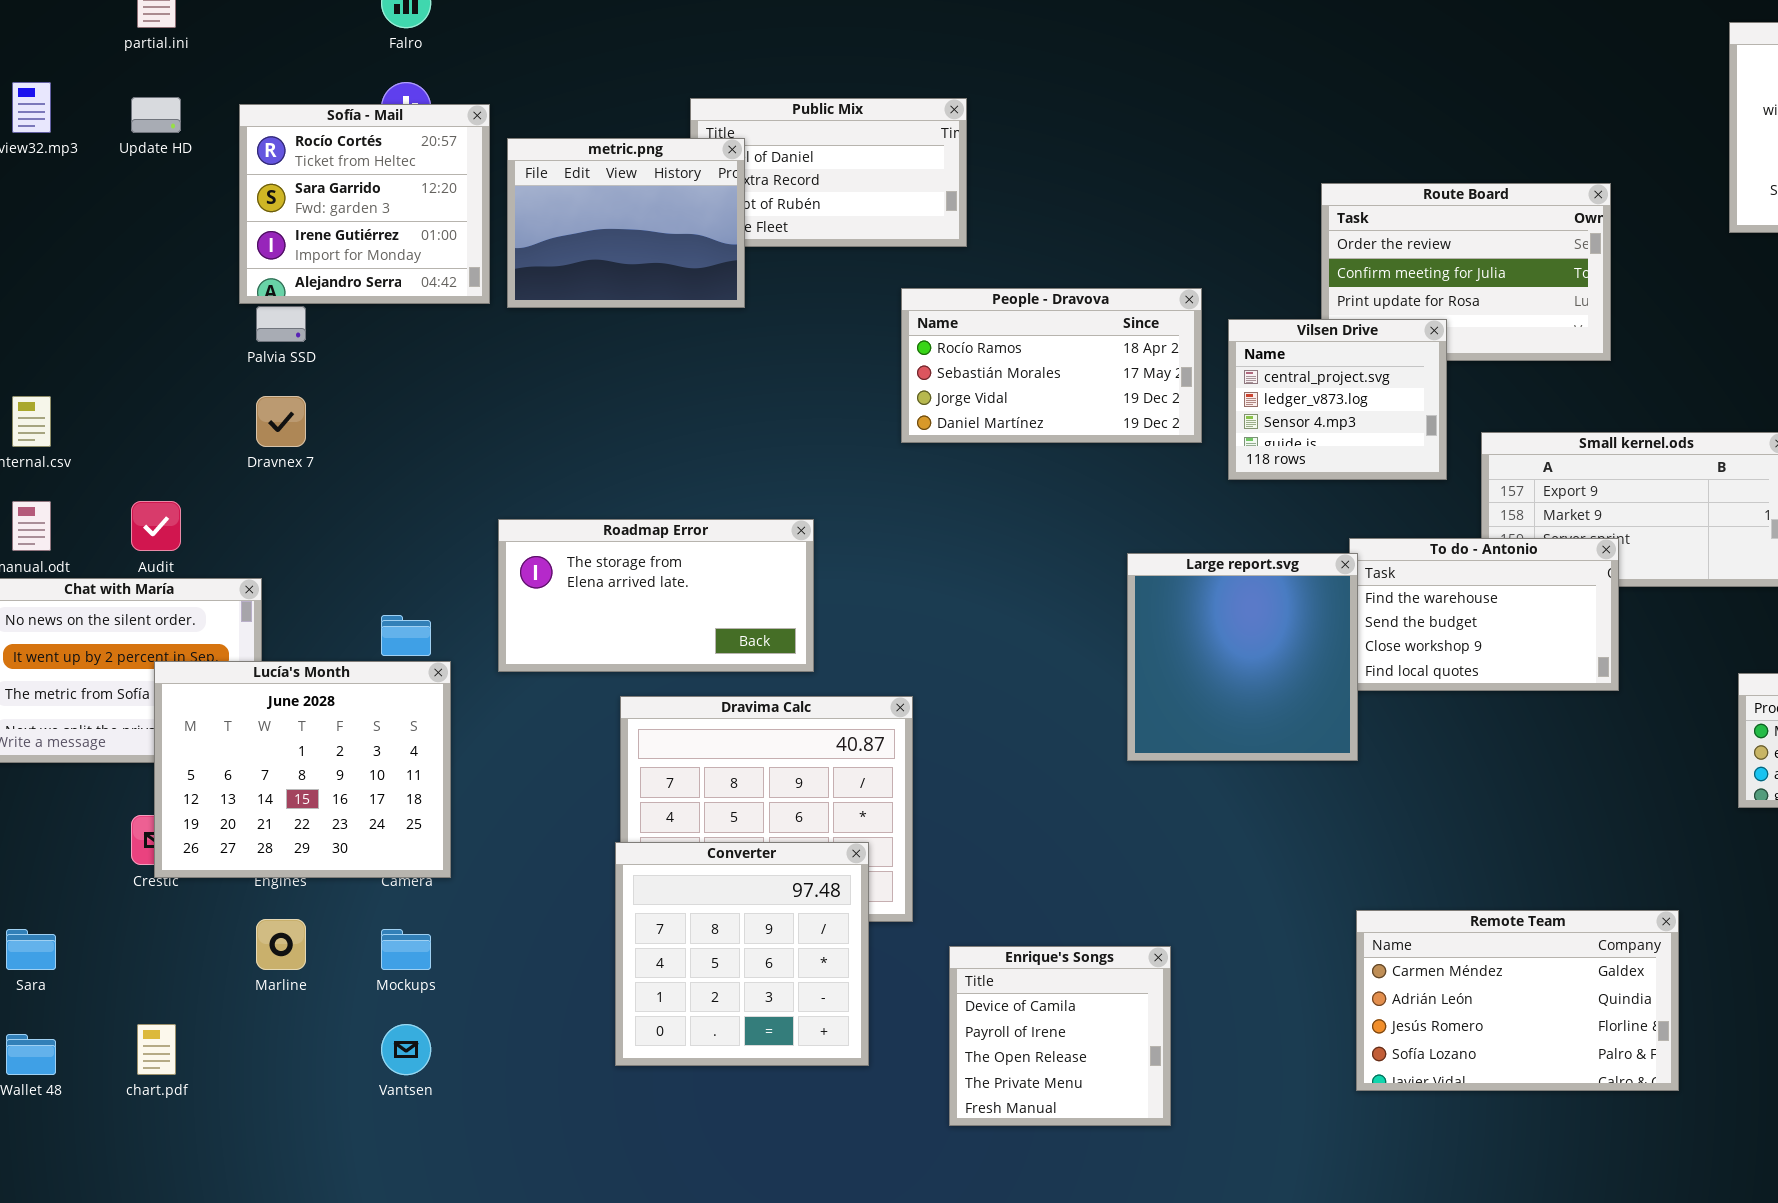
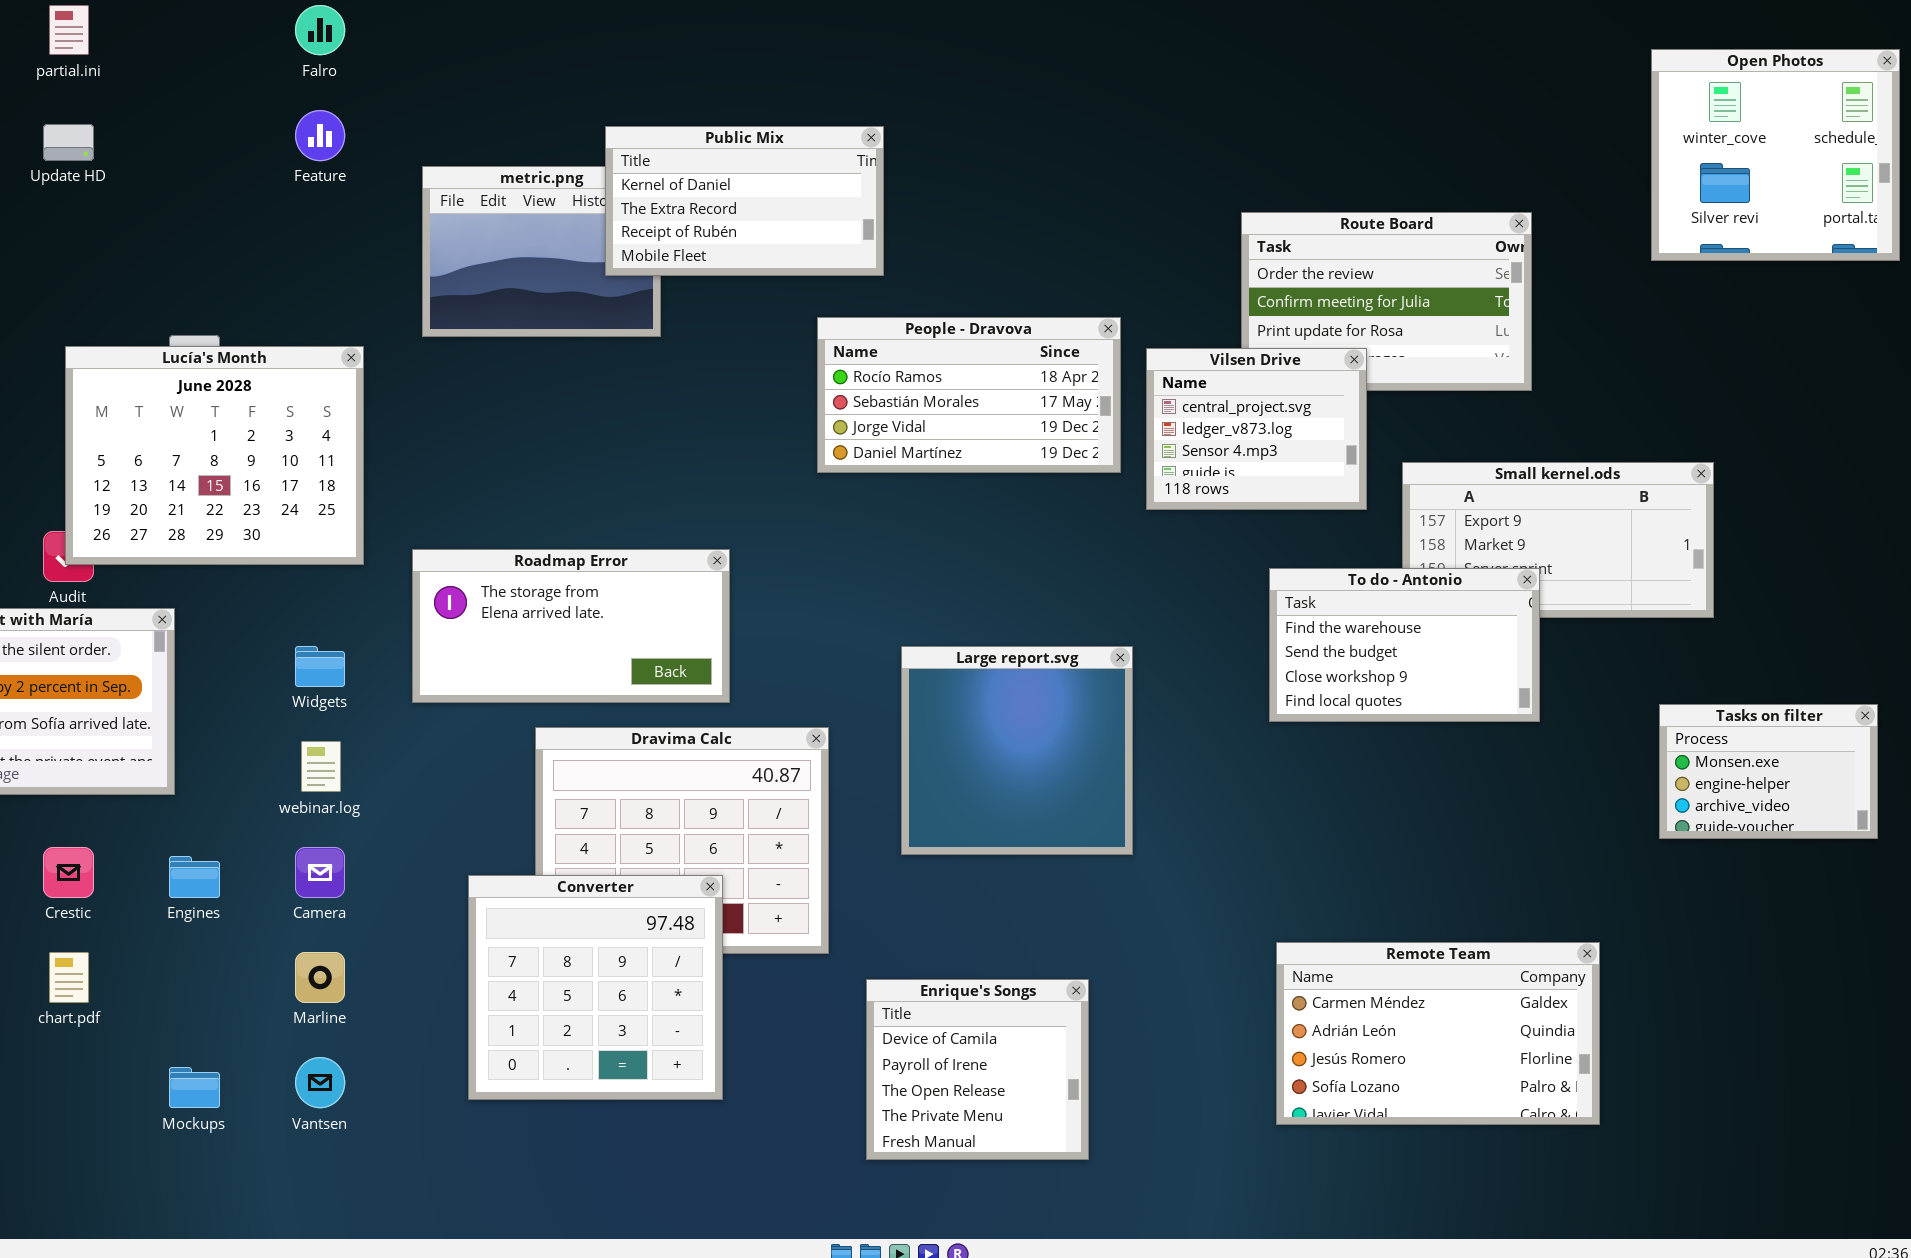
Public Mix: [690,98,967,247] -> [605,126,884,276], raised
Sofía - Mail: [239,104,490,304] -> none, closed
Large report.svg: [1127,553,1358,761] -> [901,646,1133,855], moved
Lucía's Month: [154,661,451,878] -> [65,346,364,565], moved
Converter: [615,842,869,1066] -> [468,875,723,1100], moved
Marline: [256,919,306,970] -> [295,952,345,1003], moved
Mockups: [381,929,431,970] -> [169,1067,220,1108], moved
chart.pdf: [137,1024,176,1075] -> [49,952,89,1003], moved

